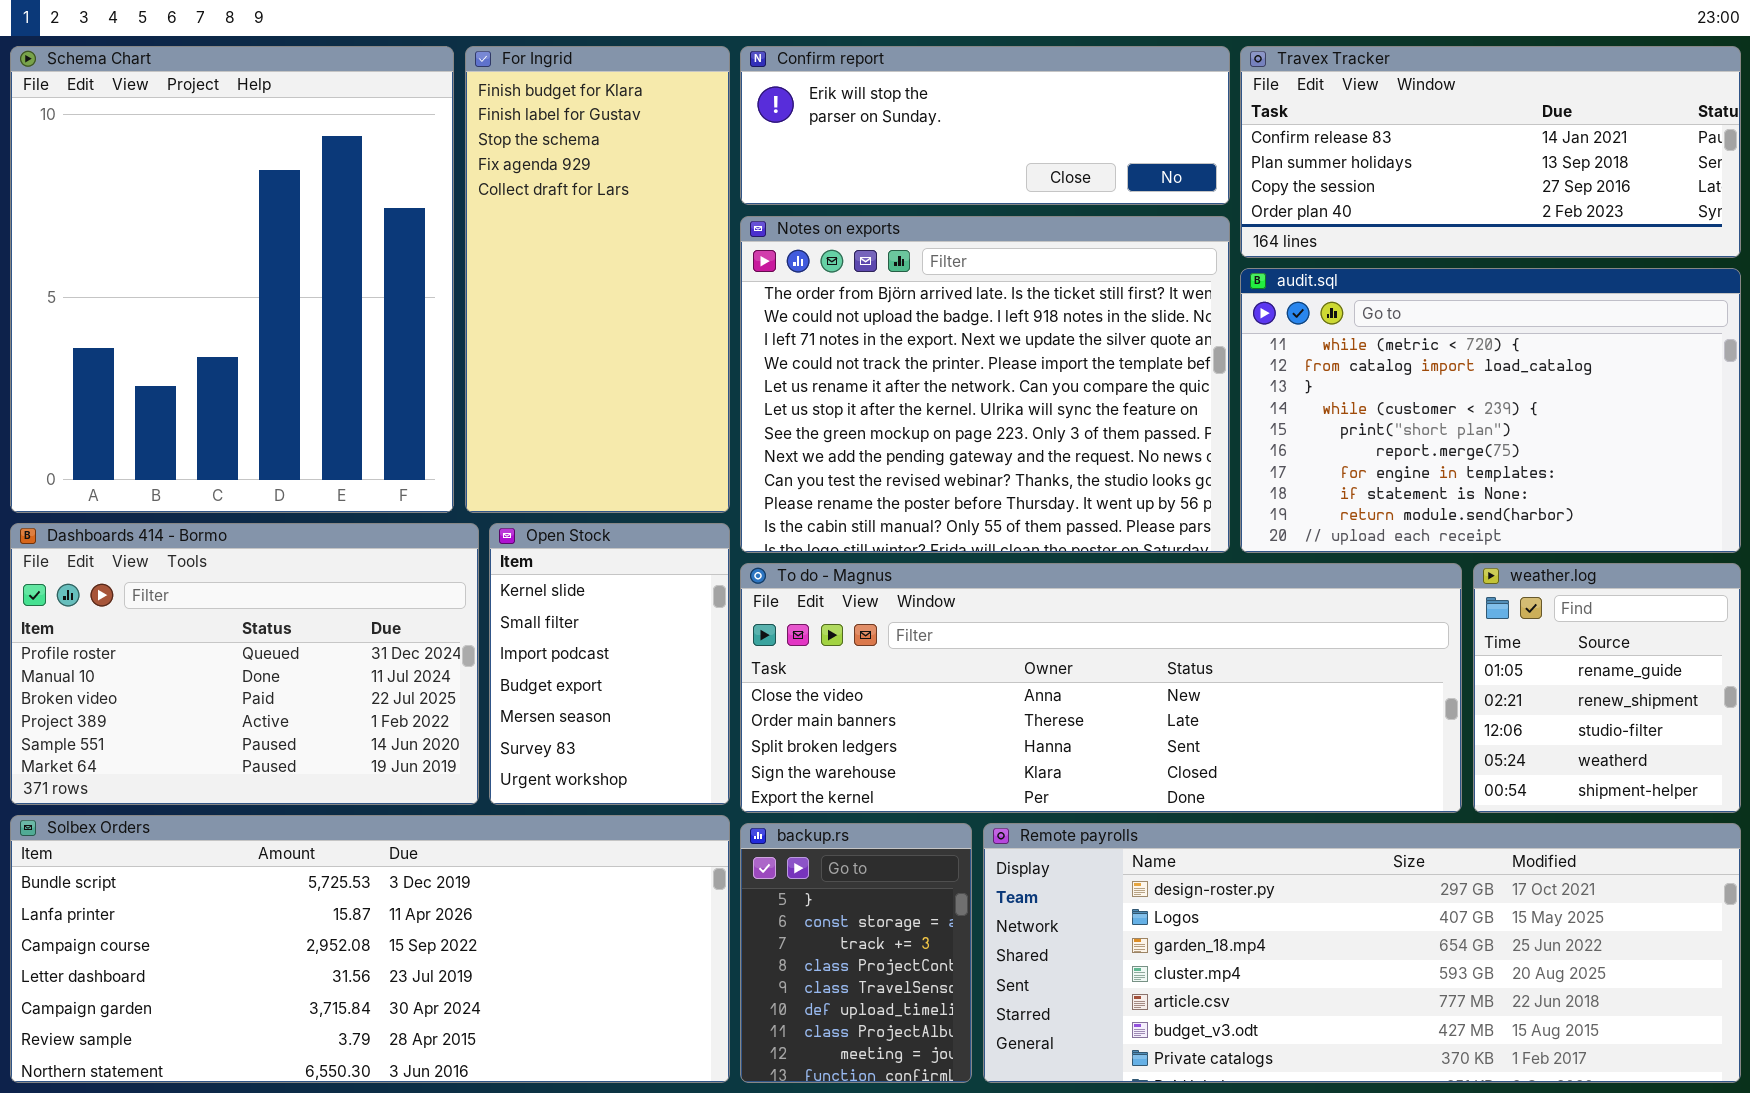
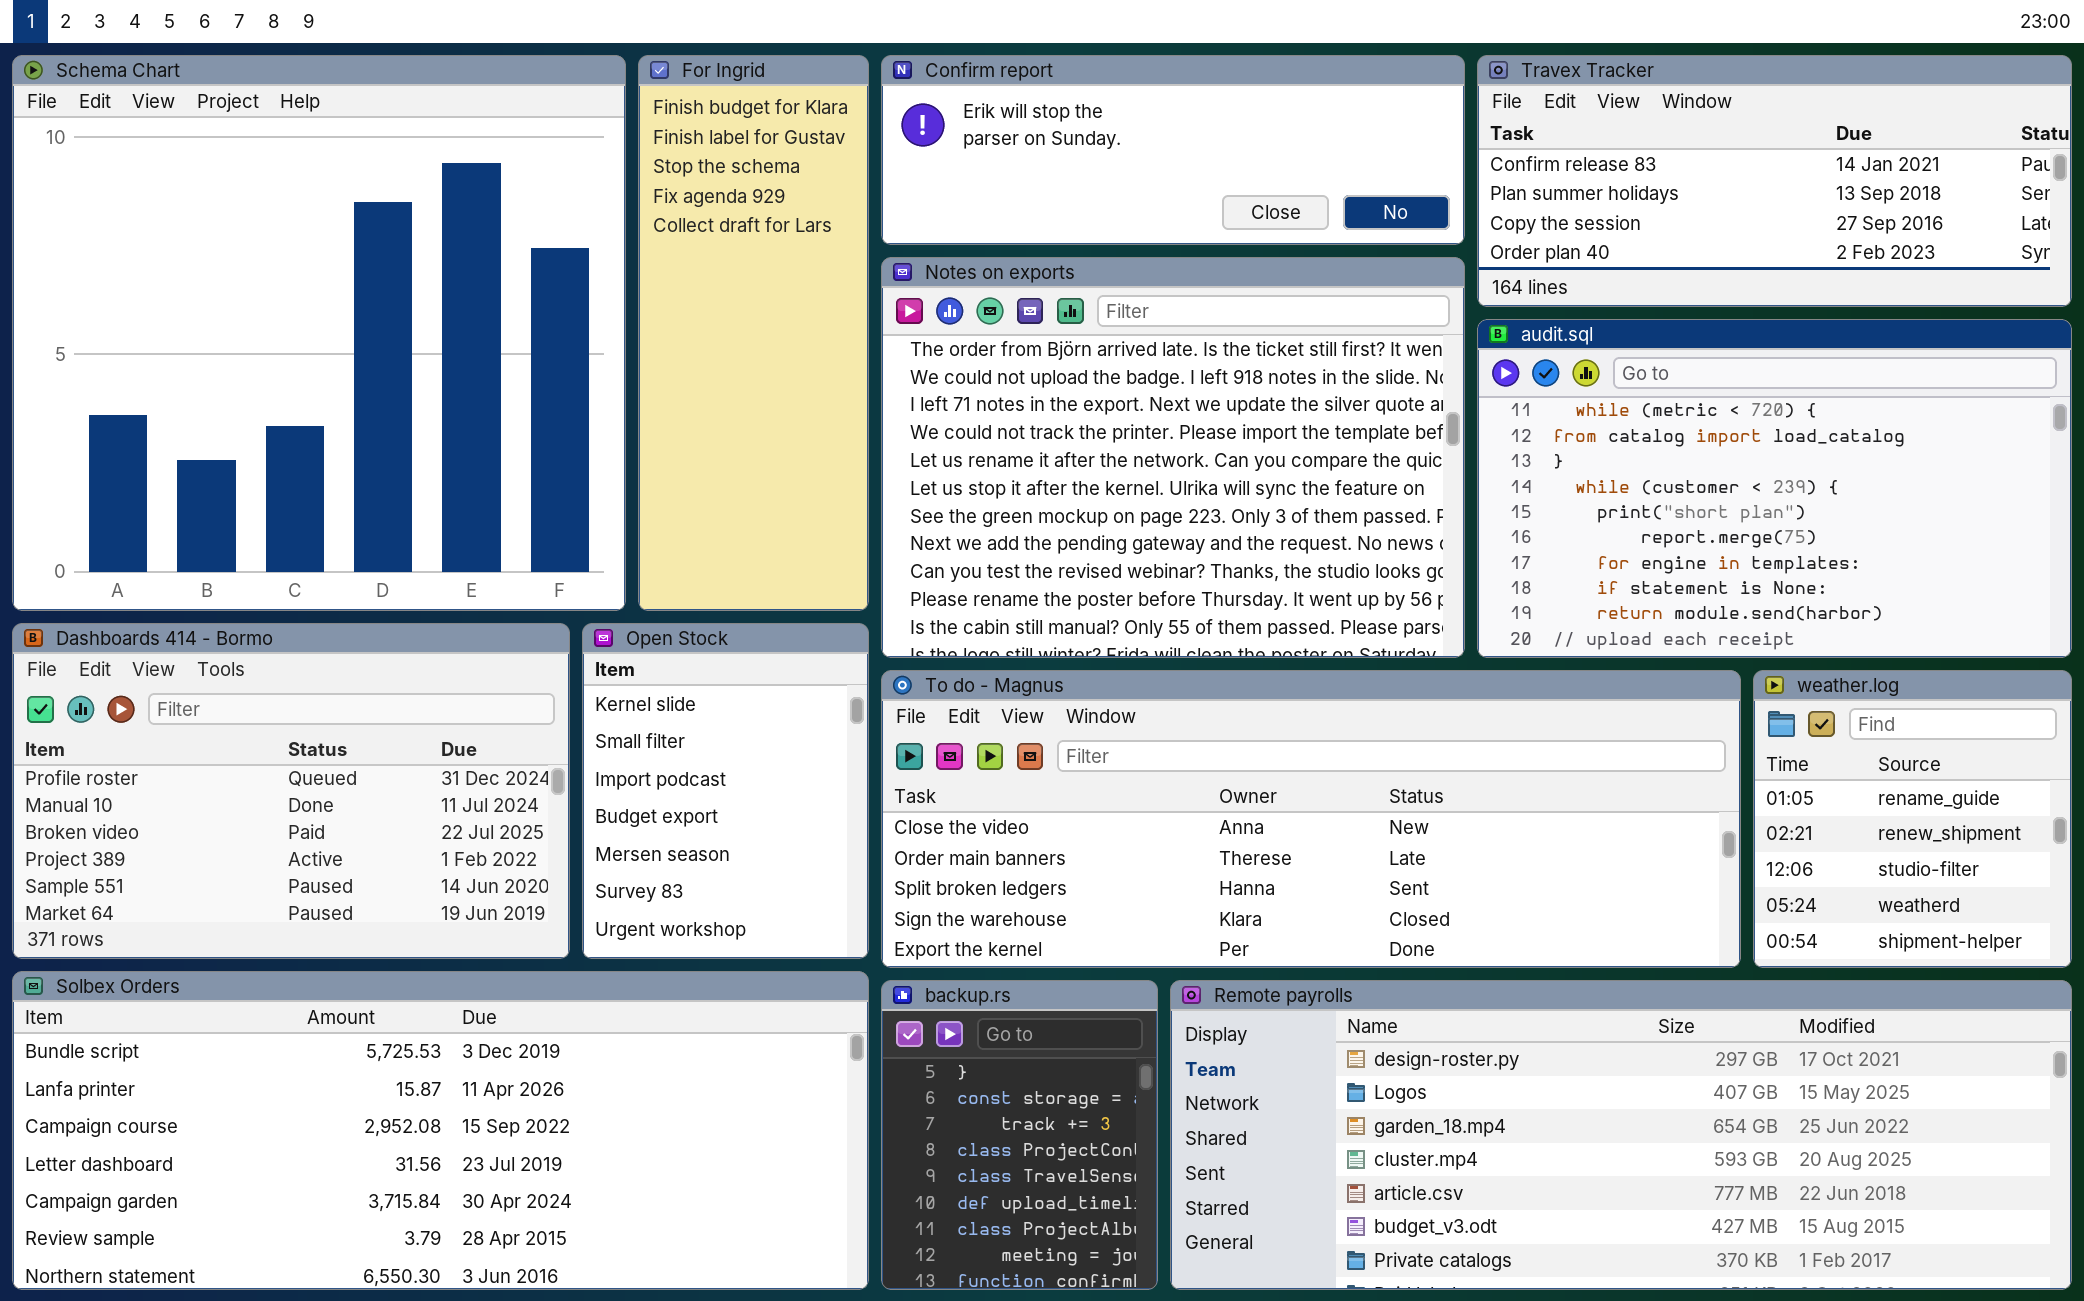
Schema Chart: [10,46,454,513] -> [12,55,626,611], resized
For Ingrid: [465,46,730,513] -> [638,55,869,611], resized

